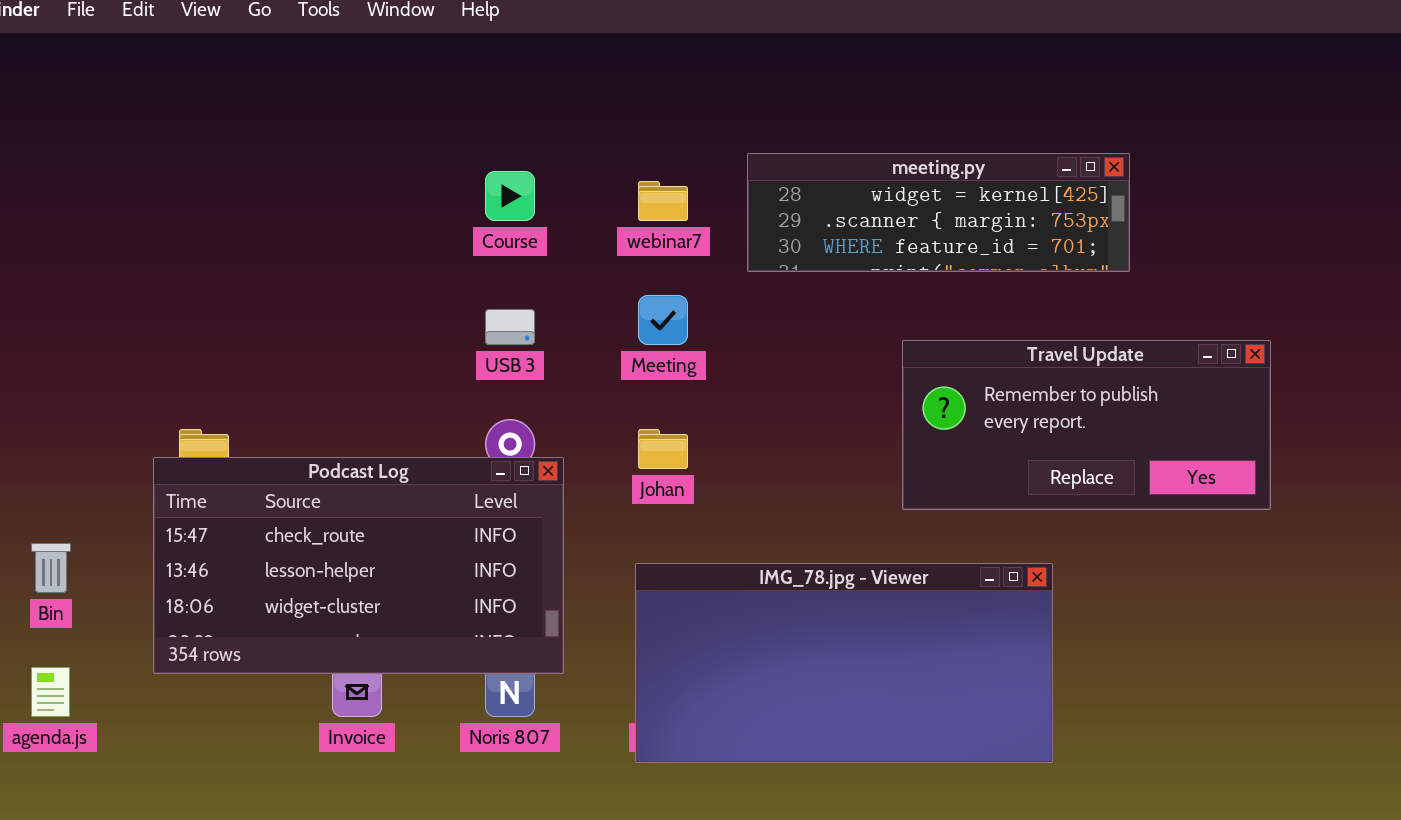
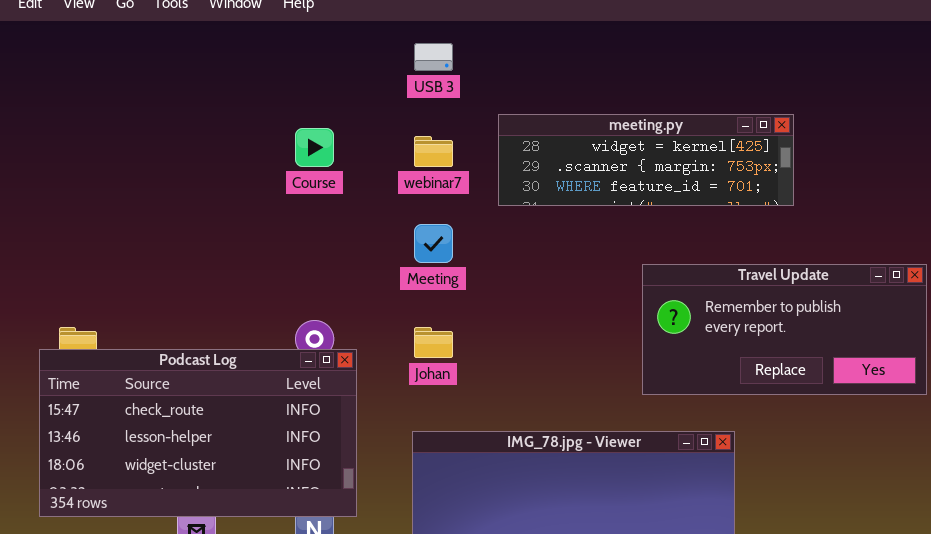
USB 3: [485,309,535,345] -> [414,43,453,71], moved
Travel Update: [902,340,1271,510] -> [642,264,927,395], moved

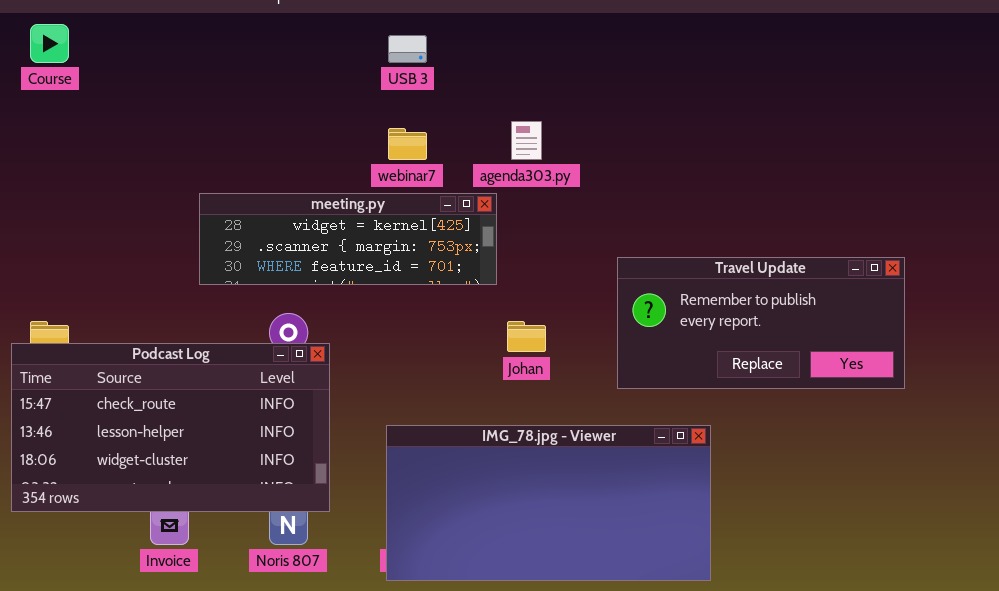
meeting.py: [498,114,794,206] -> [199,193,497,285], moved
Course: [295,128,334,167] -> [30,24,69,63], moved
Johan: [414,327,453,358] -> [507,321,546,352], moved

